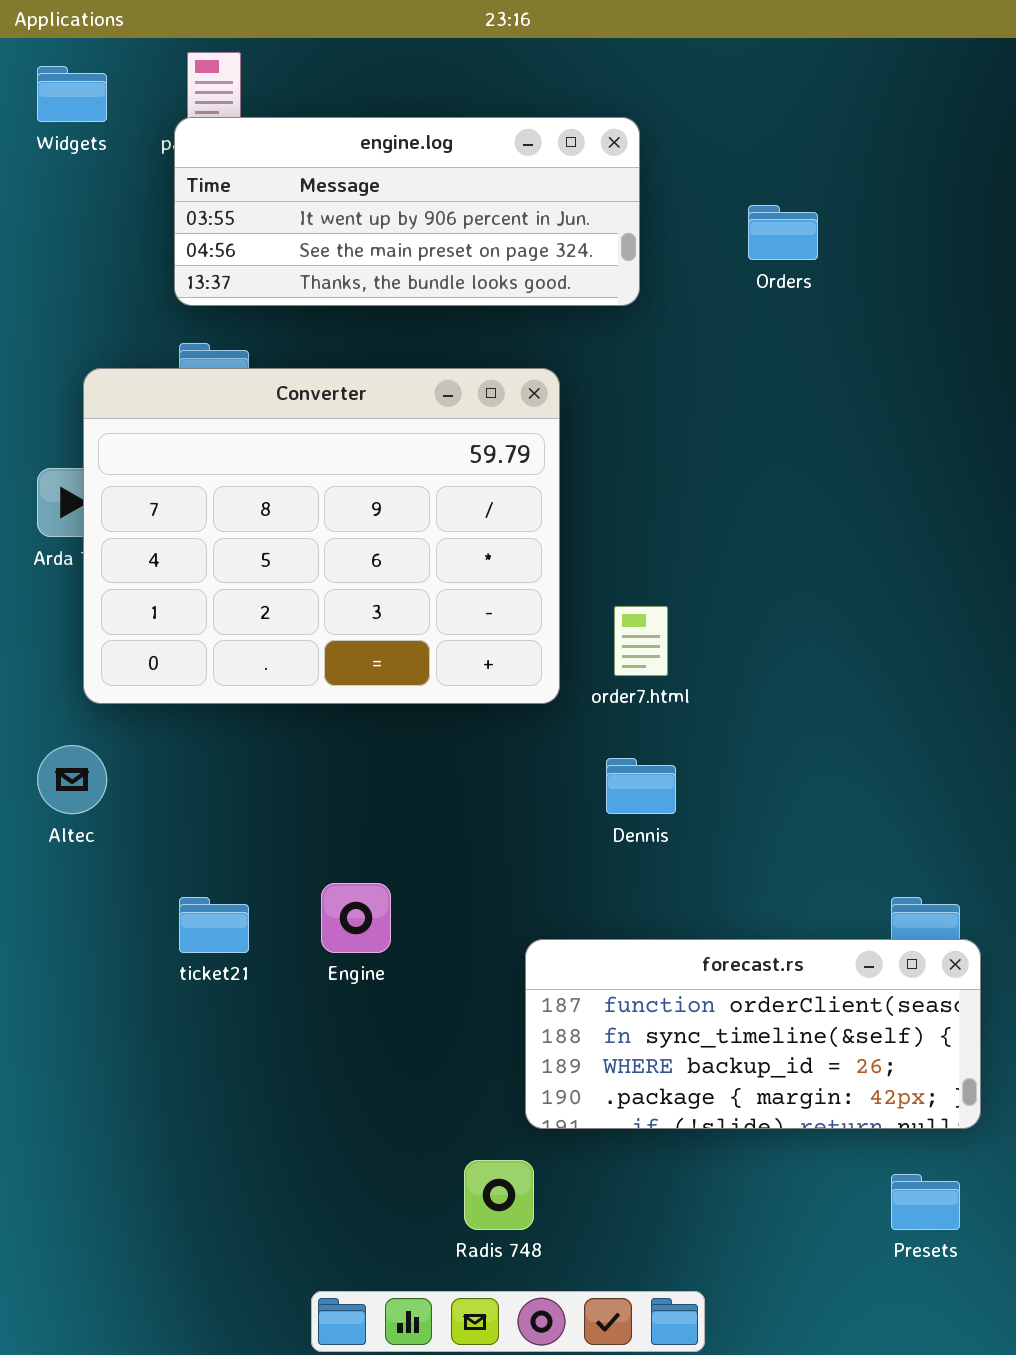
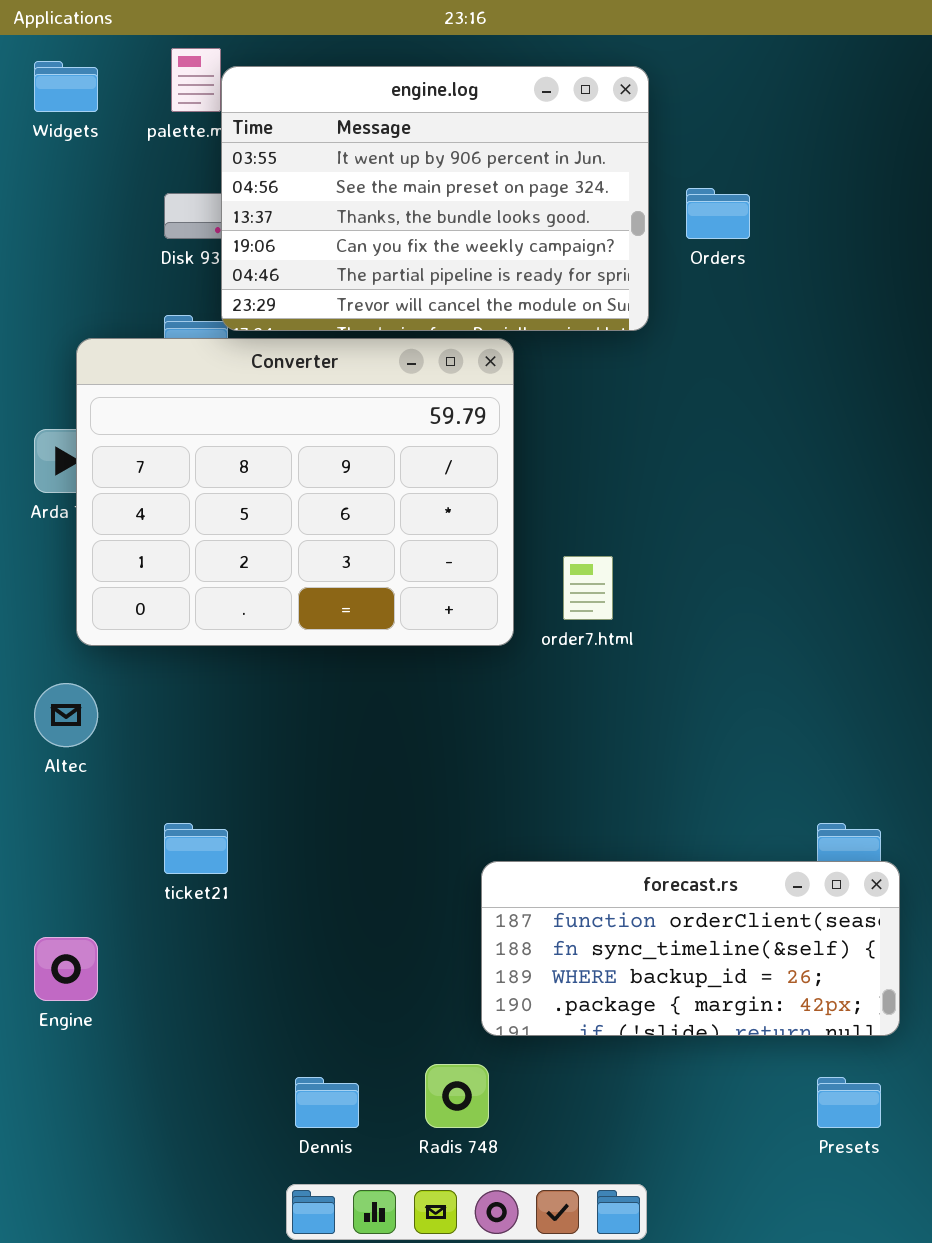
engine.log: [174,117,640,306] -> [221,66,649,331], moved, resized
Dennis: [606,758,676,814] -> [295,1077,359,1128], moved
Engine: [321,883,391,953] -> [34,937,98,1001], moved

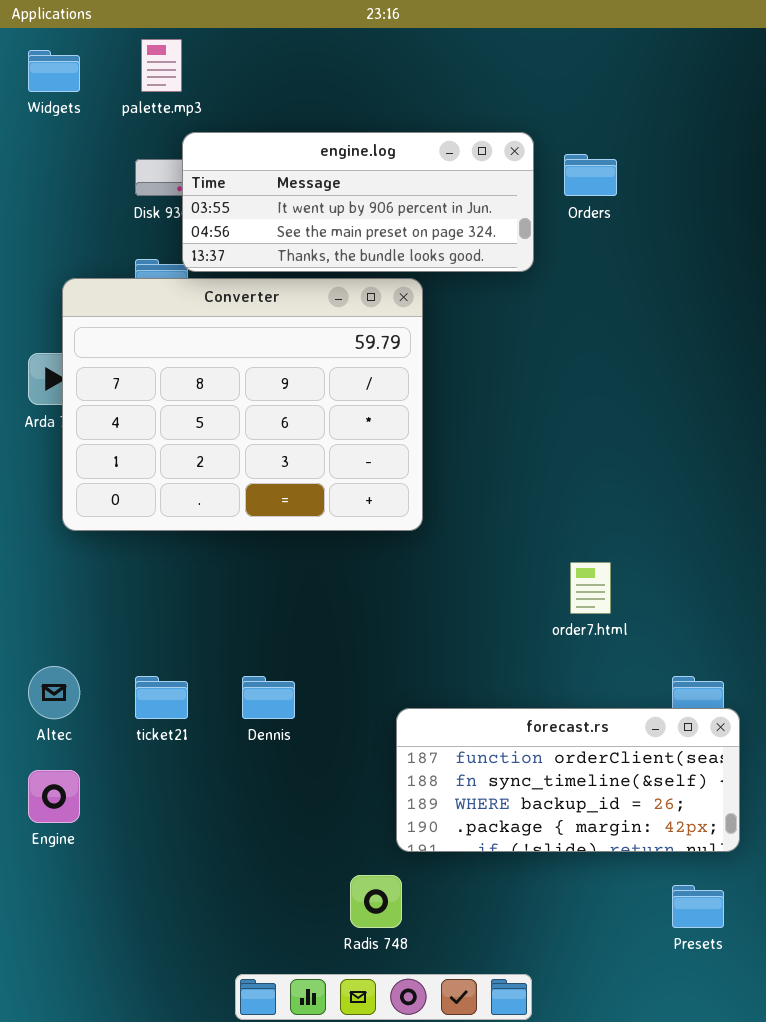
engine.log: [221,66,649,331] -> [182,132,534,272], resized
order7.html: [563,556,613,620] -> [570,562,611,614], moved
Altec: [34,683,98,747] -> [28,666,80,719], moved
Dennis: [295,1077,359,1128] -> [242,676,295,719], moved

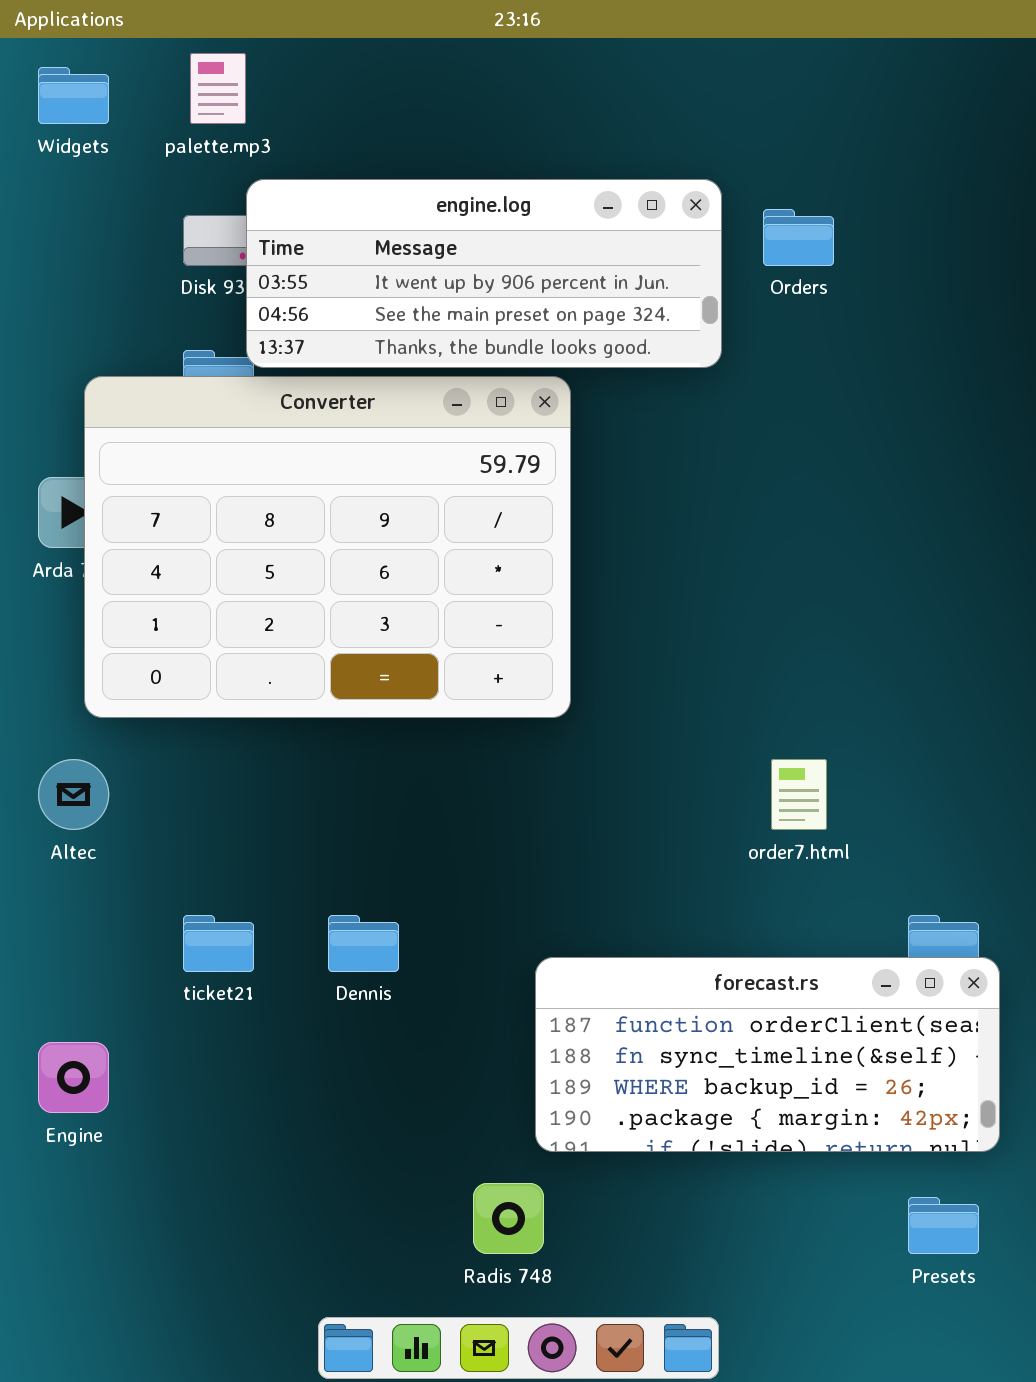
Altec: [28,666,80,719] -> [38,759,109,830], moved

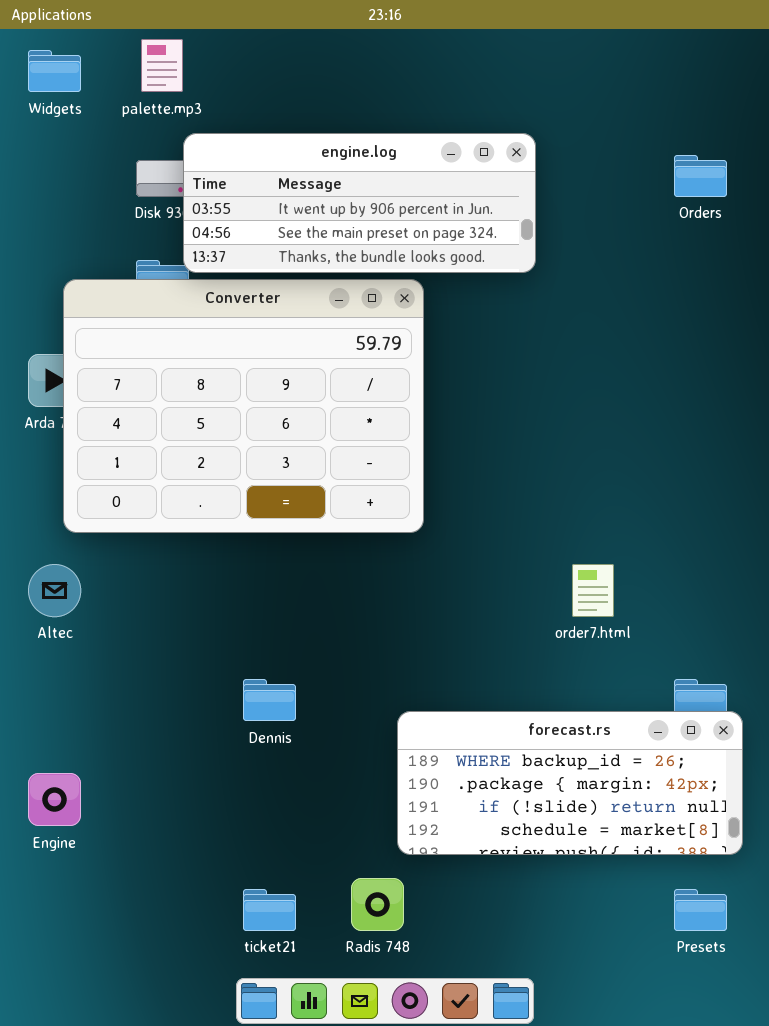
Orders: [763,209,834,266] -> [674,155,727,197], moved
ticket21: [183,915,254,972] -> [243,889,296,931], moved
forecast.rs: [535,957,1000,1152] -> [397,711,743,855], scrolled down 2 rows

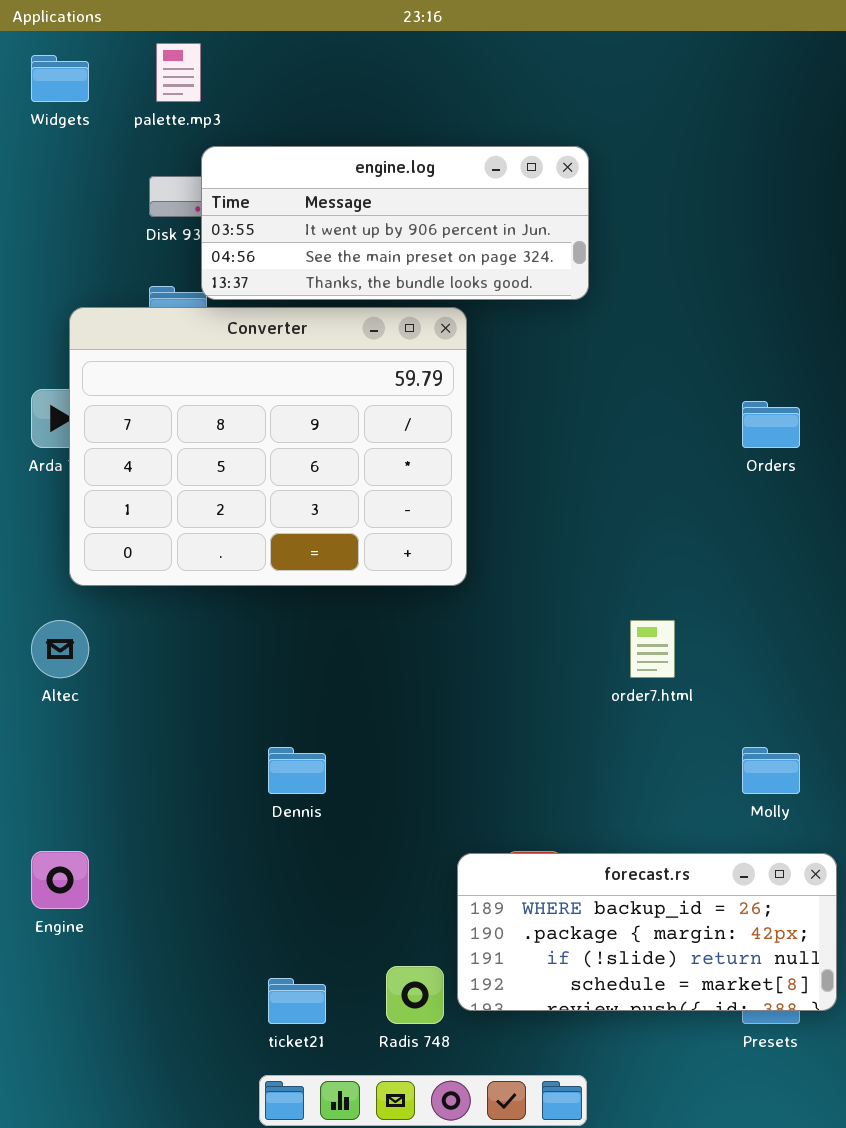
Orders: [674,155,727,197] -> [742,401,800,448], moved
forecast.rs: [397,711,743,855] -> [457,853,837,1011], moved

